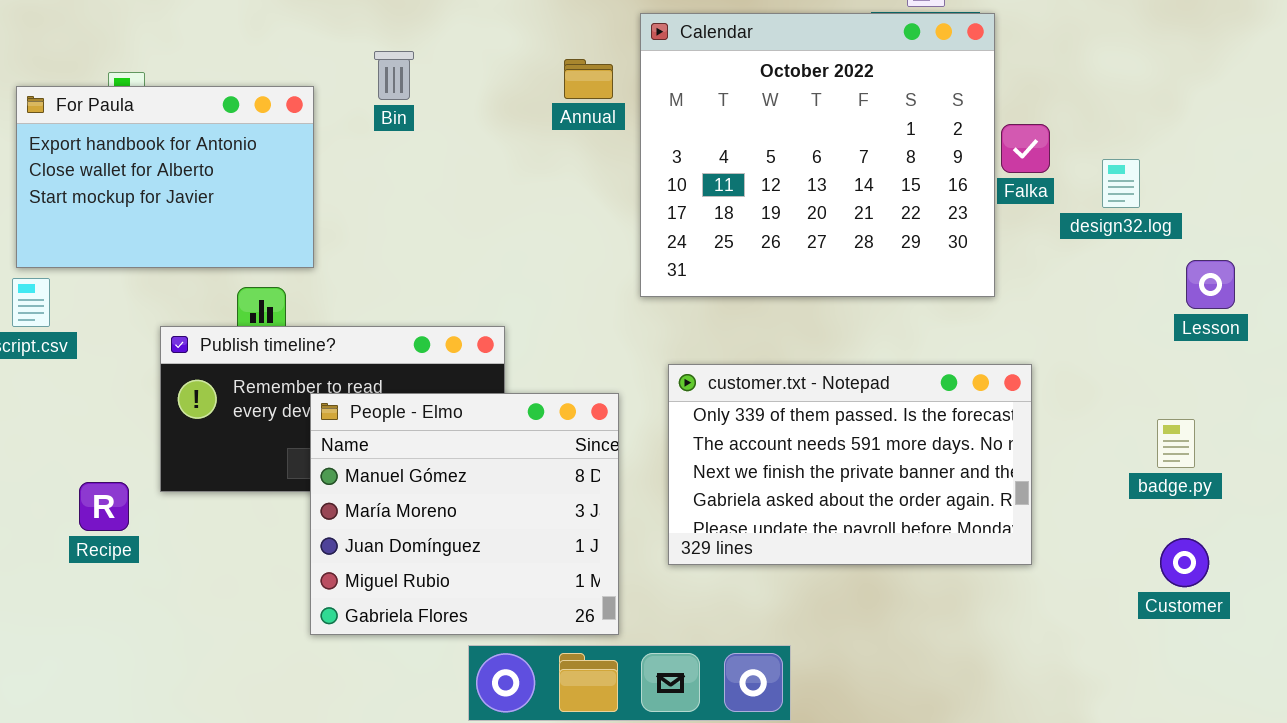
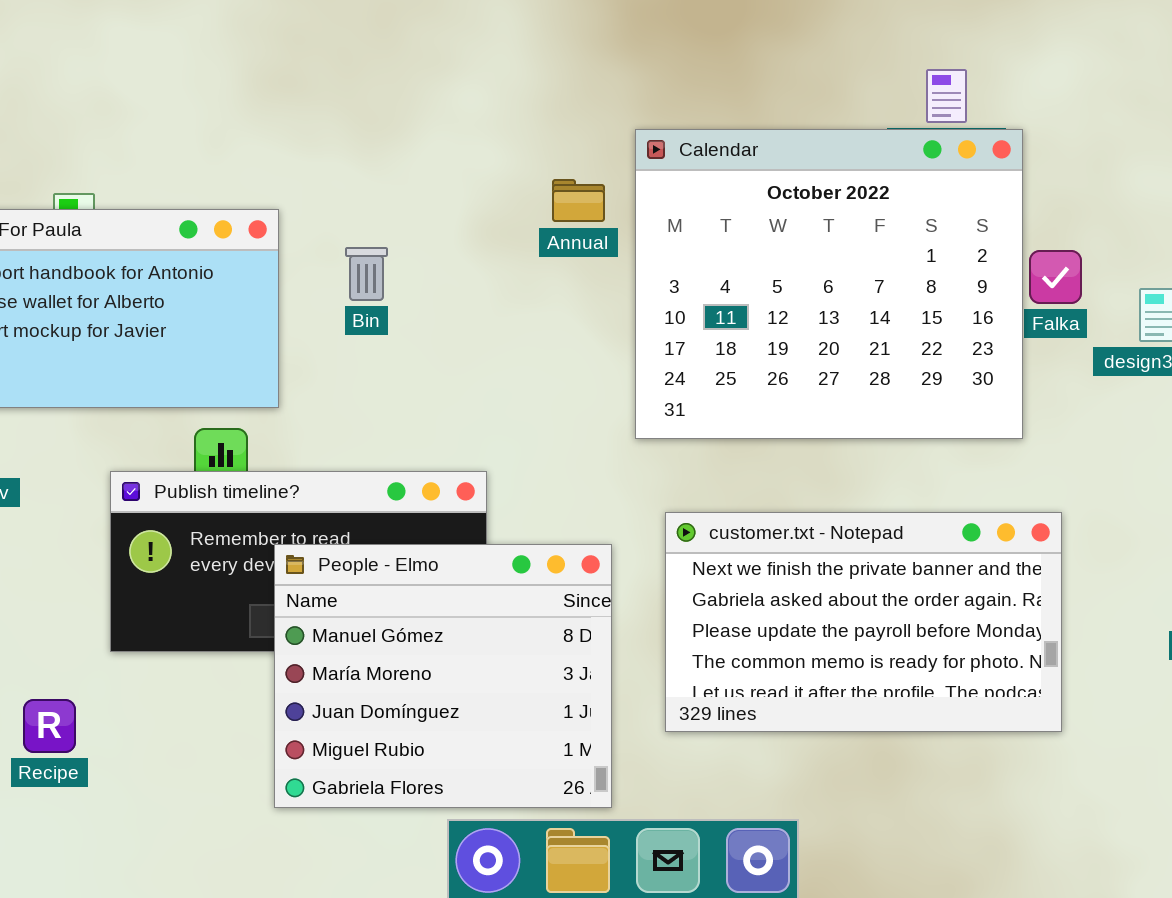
Bin: [374,51,414,100] -> [345,247,388,301], moved
customer.txt - Notepad: [668,364,1032,565] -> [665,512,1062,732], scrolled down 2 rows
Recipe: [79,482,129,531] -> [23,699,76,753], moved

